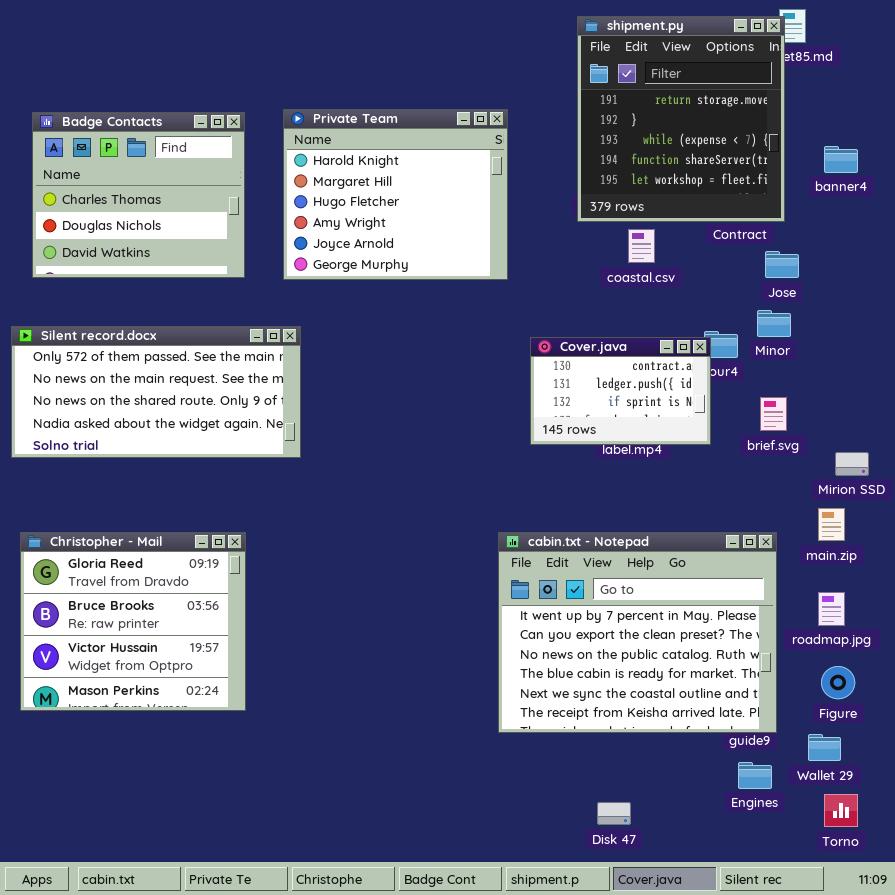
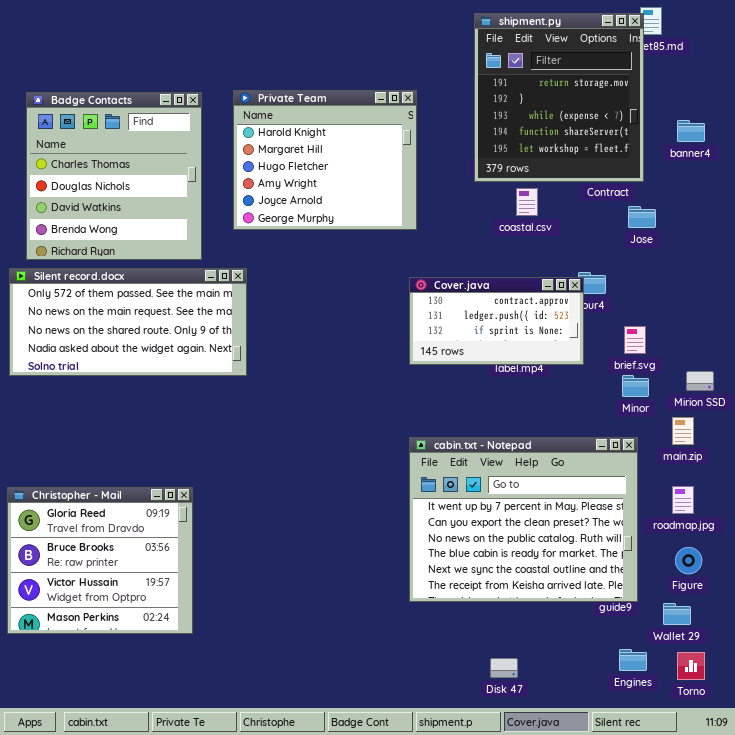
Badge Contacts: [32,112,245,278] -> [26,92,202,260], resized
Minor: [757,310,791,337] -> [622,375,649,397], moved
Cover.java: [530,337,711,445] -> [409,277,584,365], resized
Christopher - Mail: [20,532,246,711] -> [7,487,193,634], moved
Engines: [738,762,772,789] -> [619,649,647,671], moved

